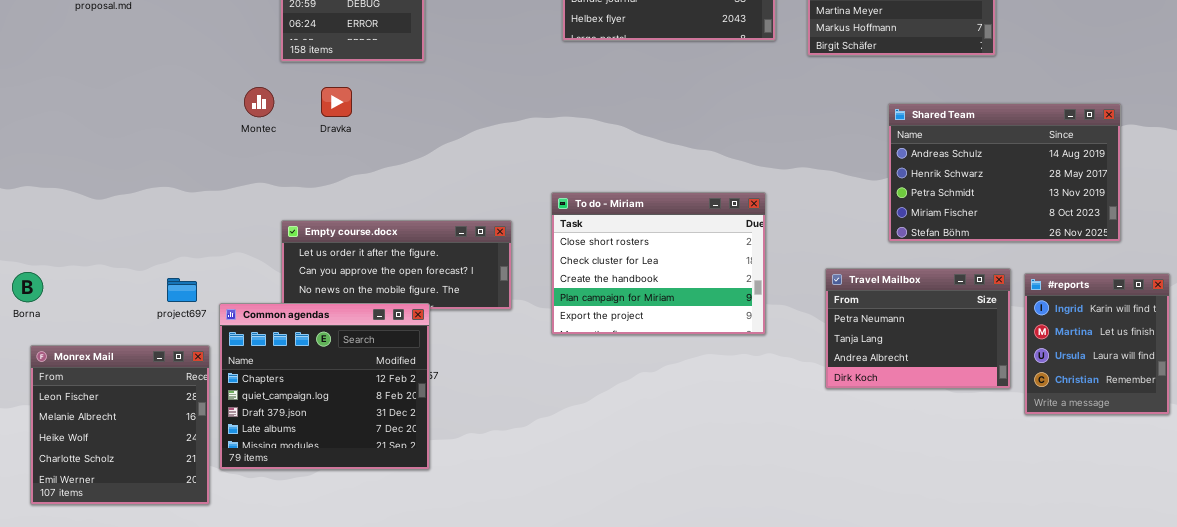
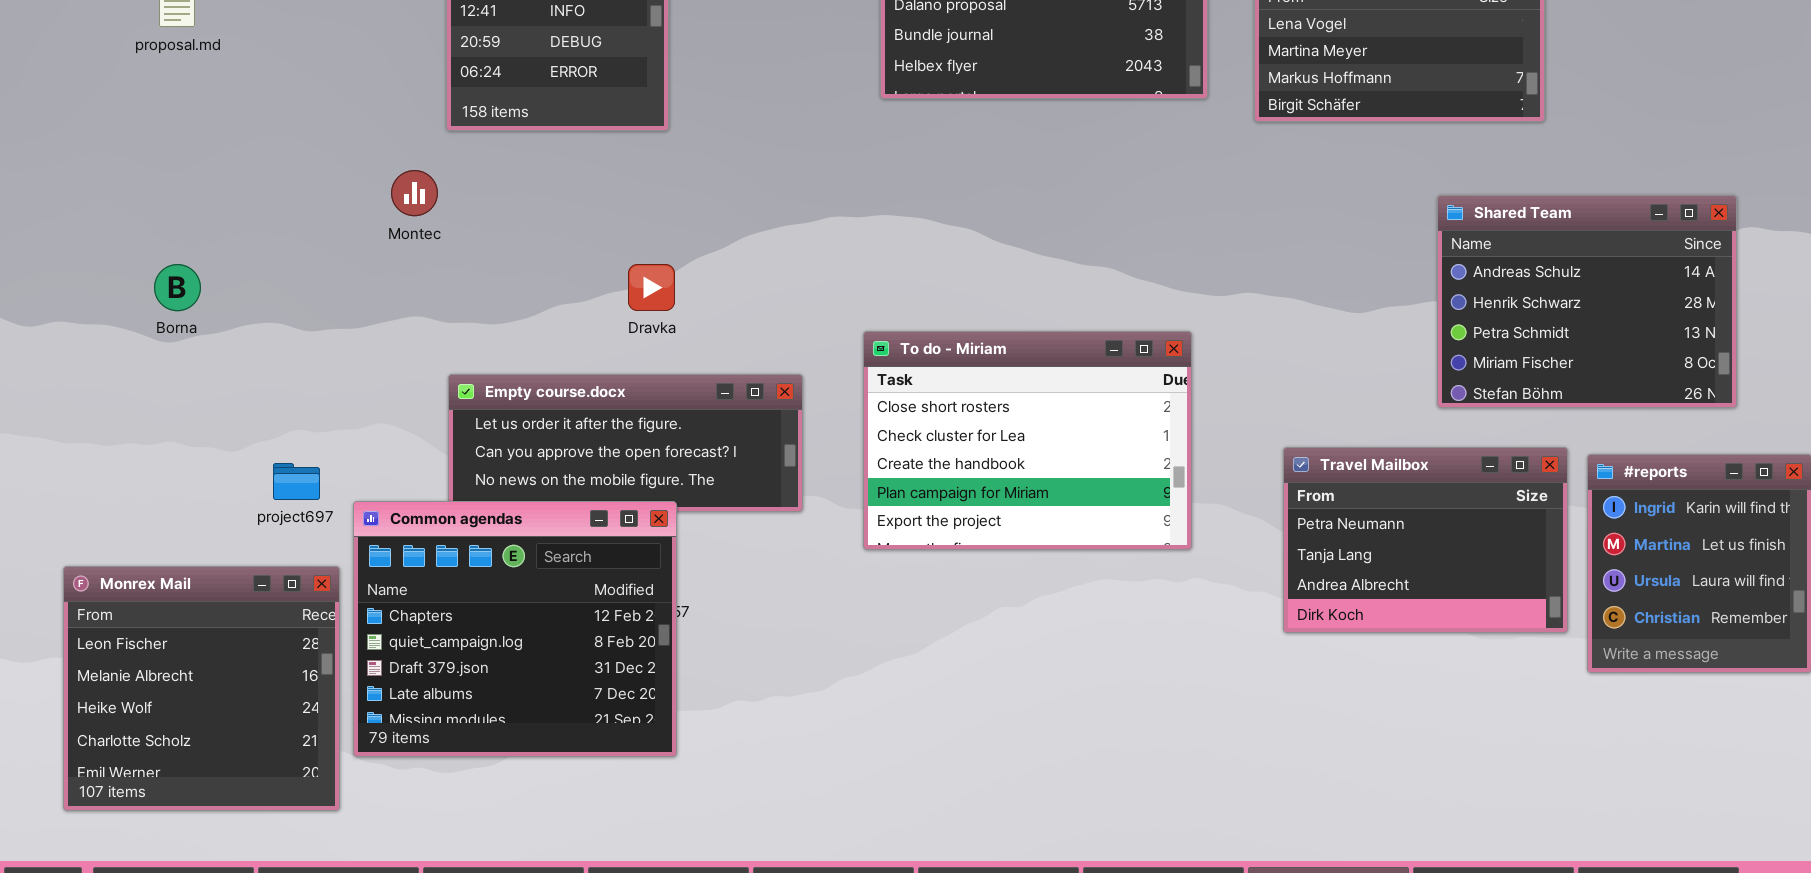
Dravka: [321,87,352,117] -> [628,264,675,311], moved
Shared Team: [888,103,1121,242] -> [1437,195,1737,408], resized
Borna: [12,272,43,302] -> [154,264,201,311], moved

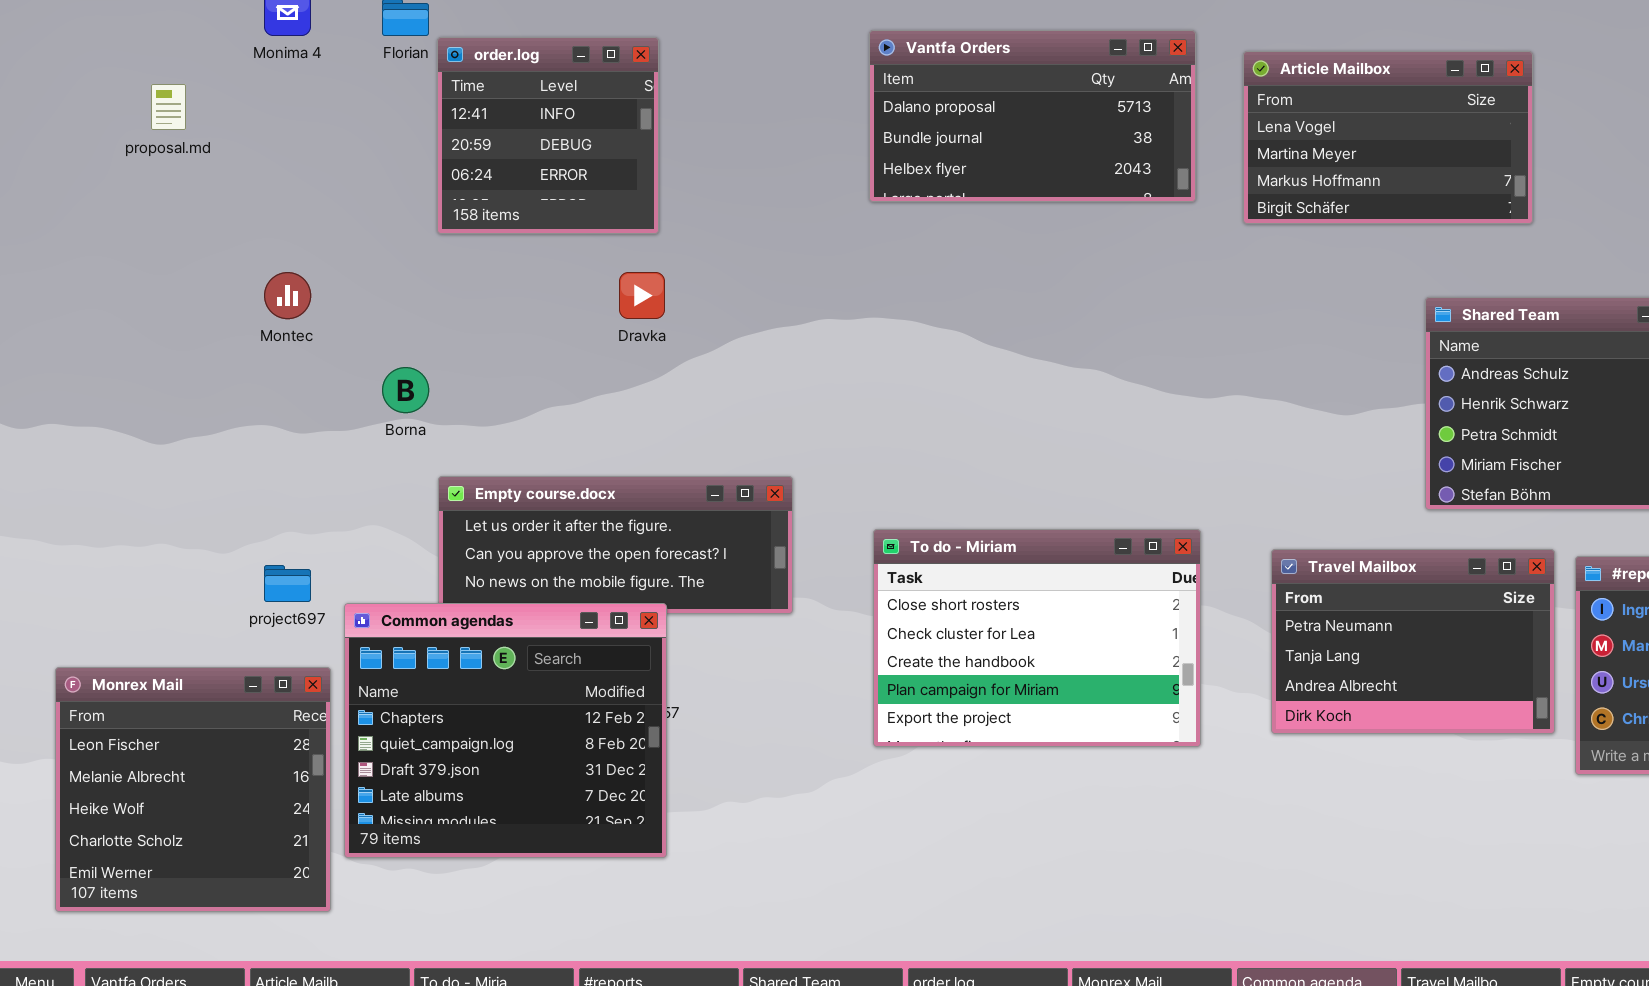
Montec: [391,170,438,216] -> [264,272,311,319], moved
Borna: [154,264,201,311] -> [382,367,429,413], moved
Dravka: [628,264,675,311] -> [619,272,665,319], moved
To do - Miriam: [863,331,1192,550] -> [873,529,1201,747], moved

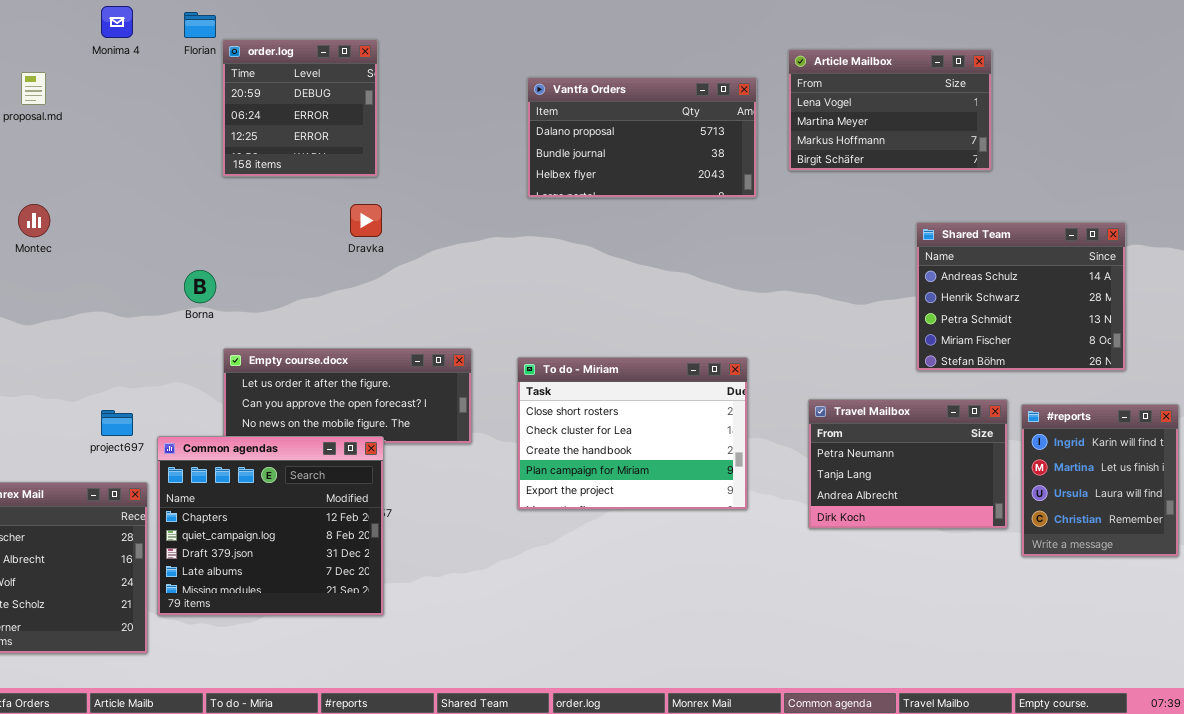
Vantfa Orders: [869,30,1196,202] -> [527,77,757,198], moved
order.log: [437,37,659,234] -> [222,39,378,177], scrolled down 1 row
Montec: [264,272,311,319] -> [18,204,50,237], moved
To do - Miriam: [873,529,1201,747] -> [517,357,748,510], moved

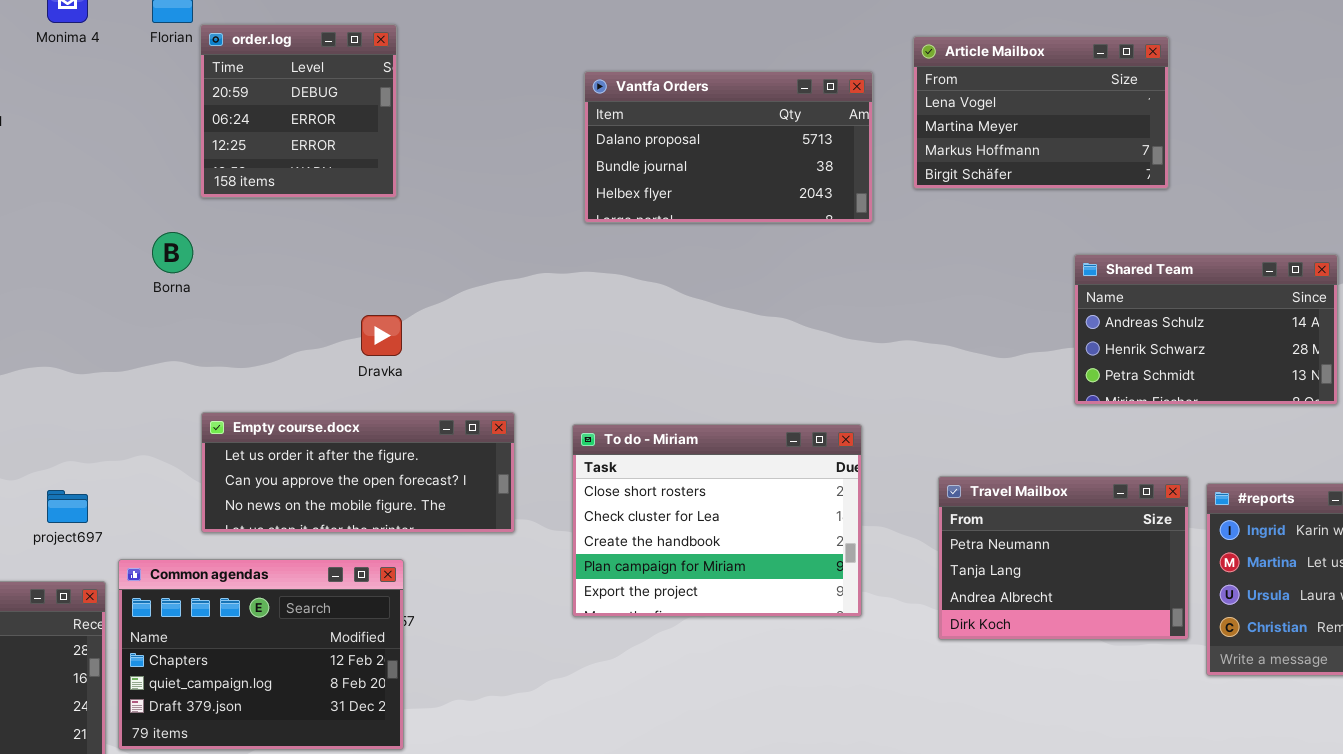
Dravka: [350,204,382,237] -> [361,315,402,356], moved
Shared Team: [916,222,1126,371] -> [1074,254,1338,405], resized
Borna: [184,270,216,303] -> [152,232,193,273], moved
Common agendas: [157,436,384,616] -> [118,559,404,750], resized

